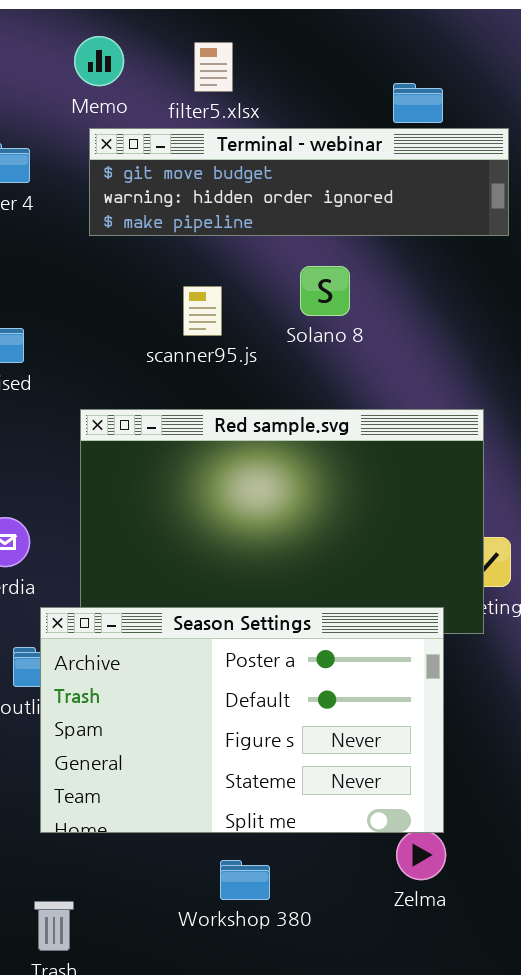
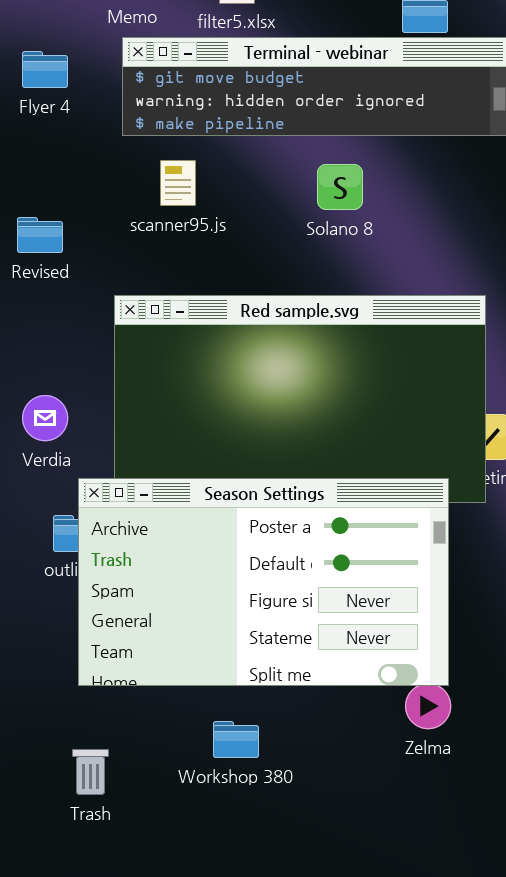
scanner95.js: [183,286,222,336] -> [160,160,196,206], moved
Workshop 380: [220,860,270,900] -> [213,721,259,758], moved

